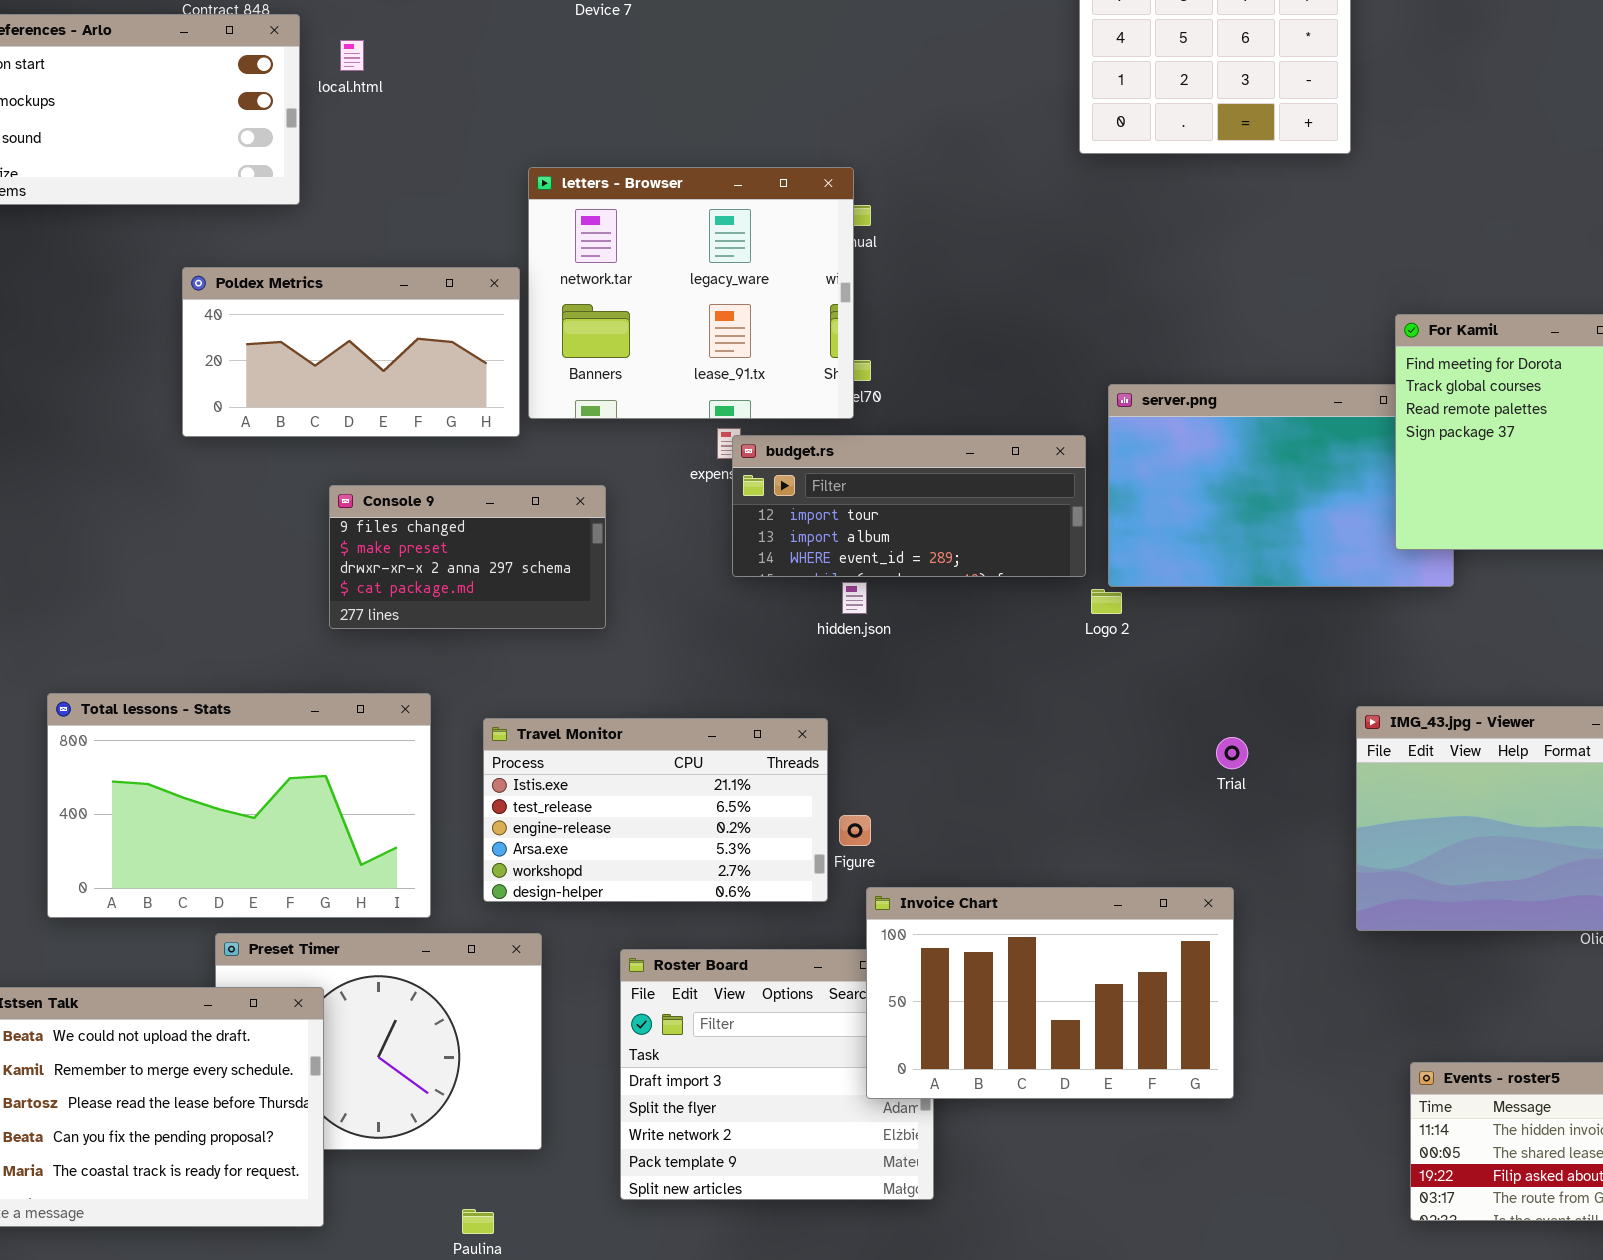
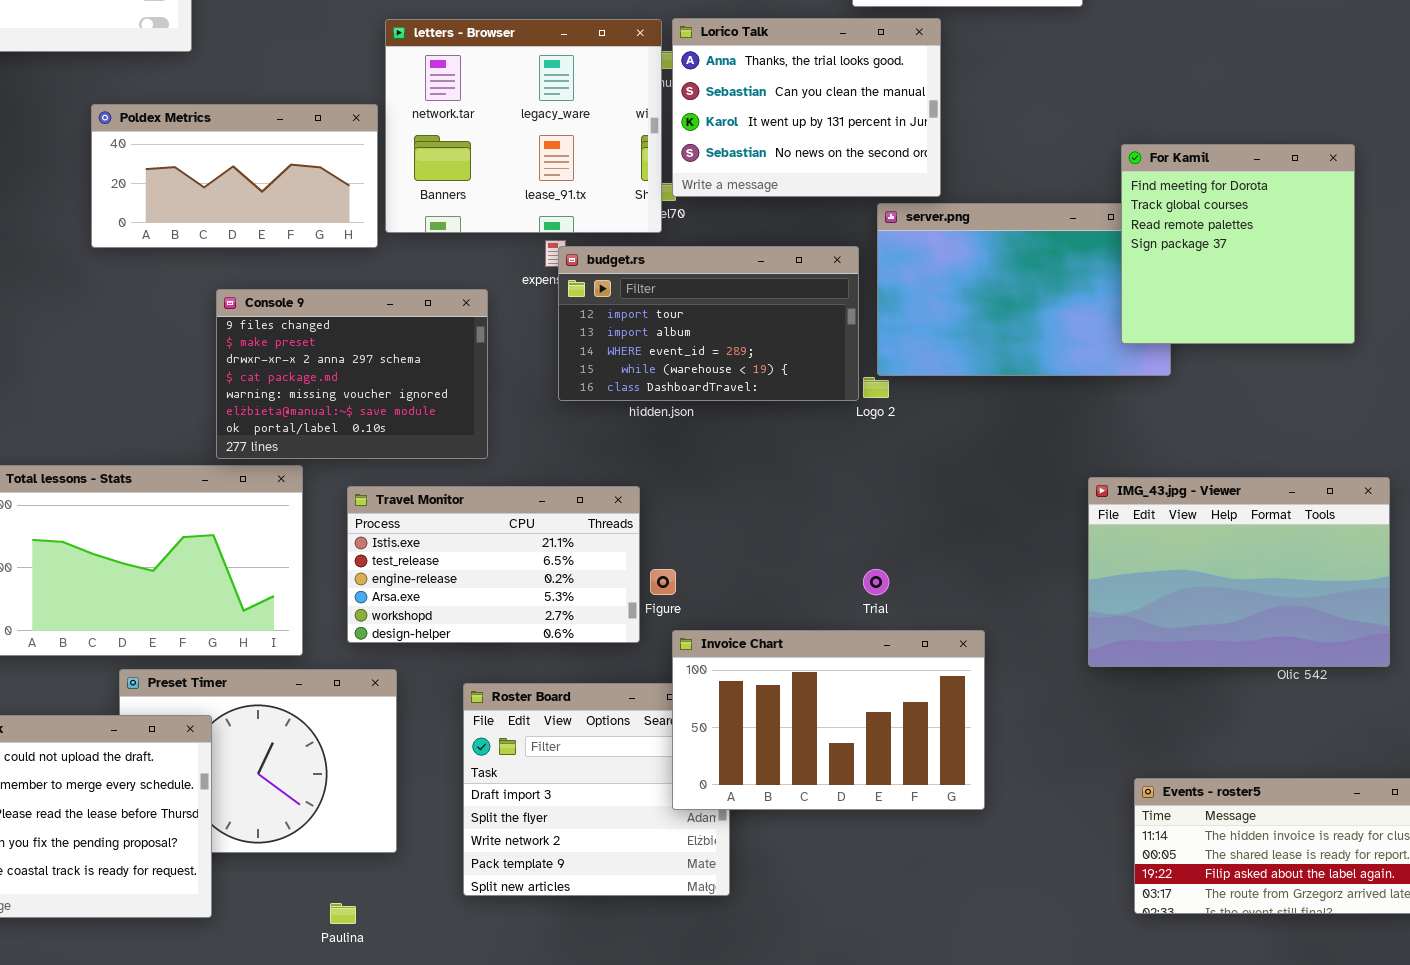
Lorico Talk: none -> [672,18,941,197], opened
budget.rs: [732,435,1086,577] -> [558,246,859,401], resized
Console 9: [329,485,606,629] -> [216,289,488,459], resized
Trial: [1216,737,1248,769] -> [863,569,889,595], moved

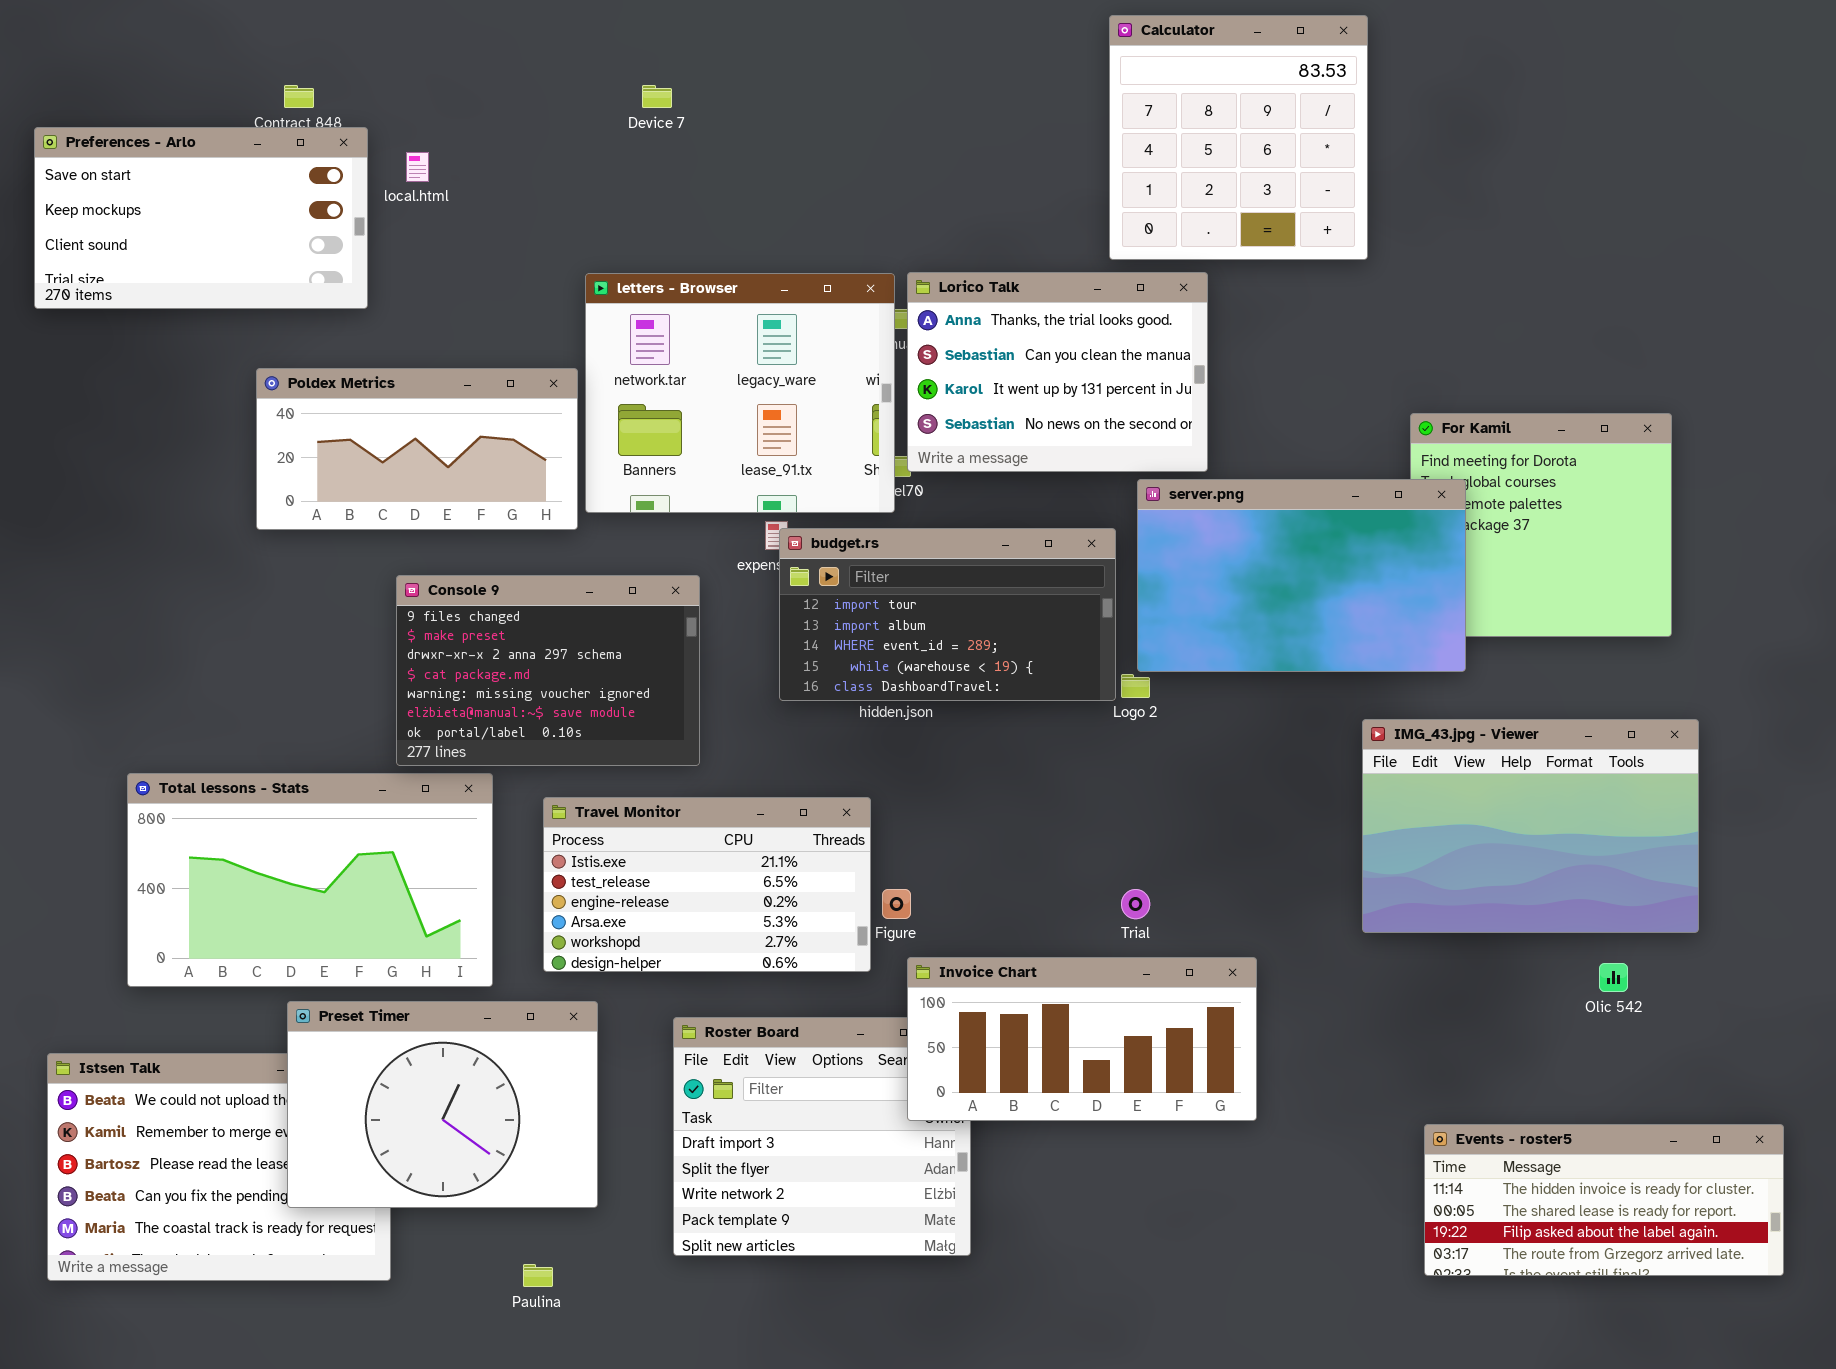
server.png: [877,203,1171,376] -> [1137,479,1466,672], raised
IMG_43.jpg - Viewer: [1088,477,1390,667] -> [1362,719,1699,933], moved
Invoice Chart: [672,630,985,810] -> [907,957,1257,1121], resized
Preset Timer: [119,669,397,853] -> [287,1001,598,1208], raised

